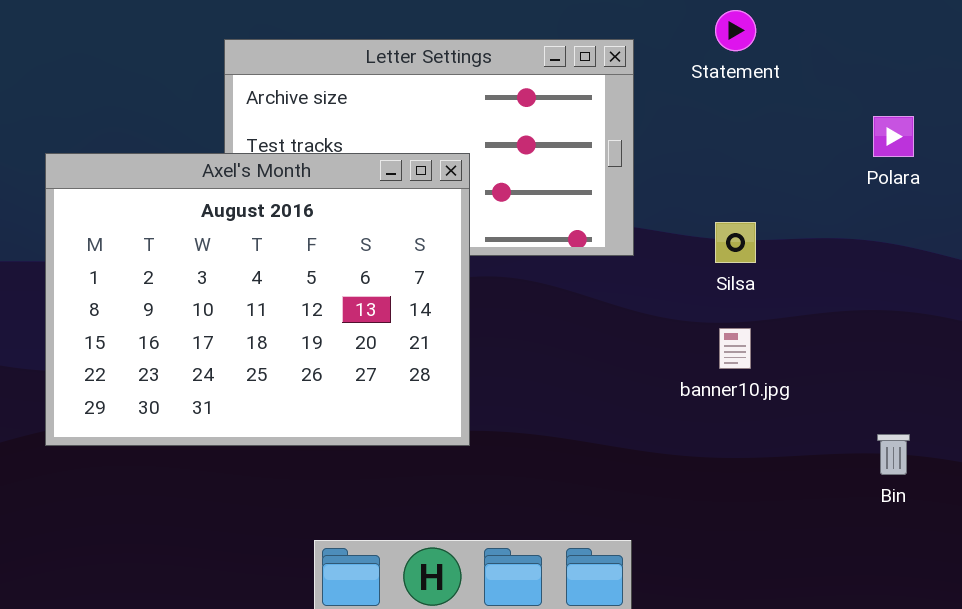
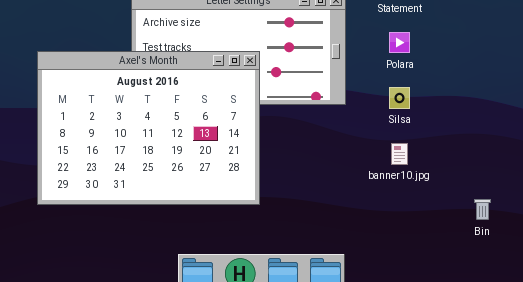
Polara: [873,116,914,157] -> [389,32,410,53], moved

